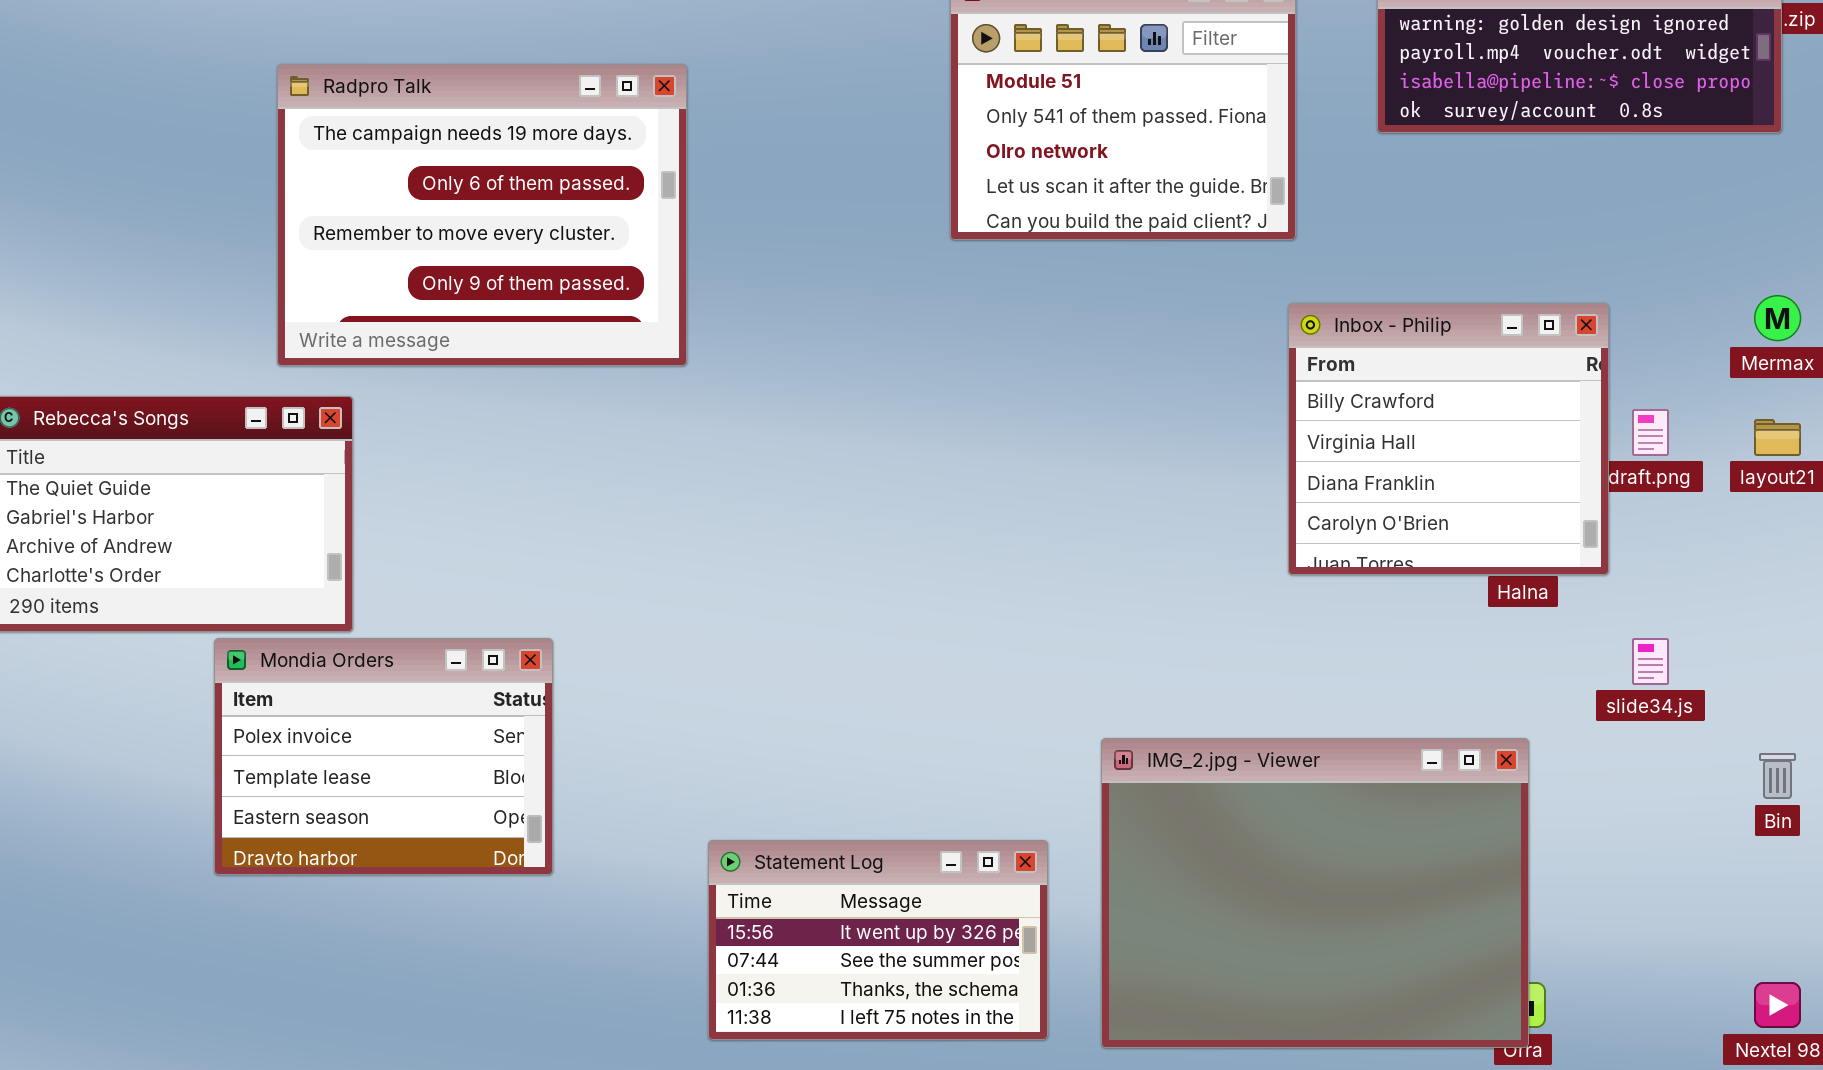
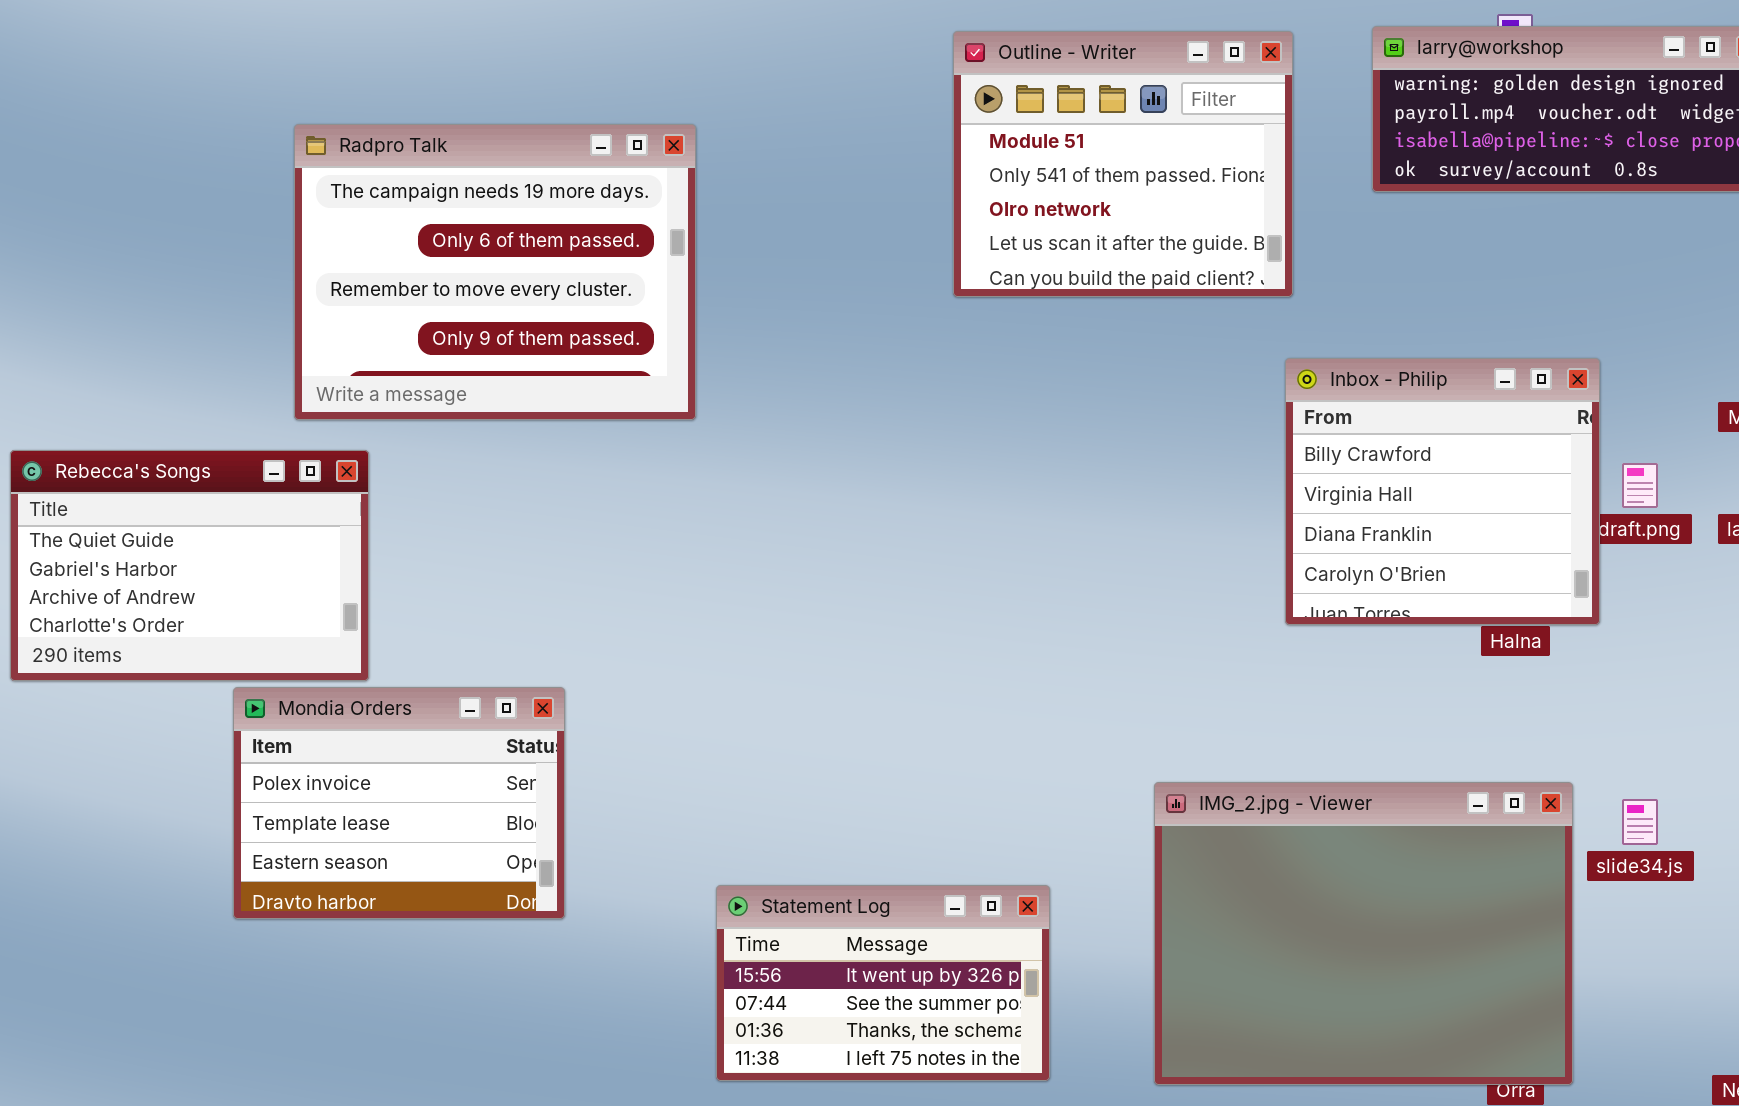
slide34.js: [1632,638,1669,685] -> [1622,799,1658,845], moved
IMG_2.jpg - Viewer: [1101,738,1529,1048] -> [1154,782,1573,1085], moved

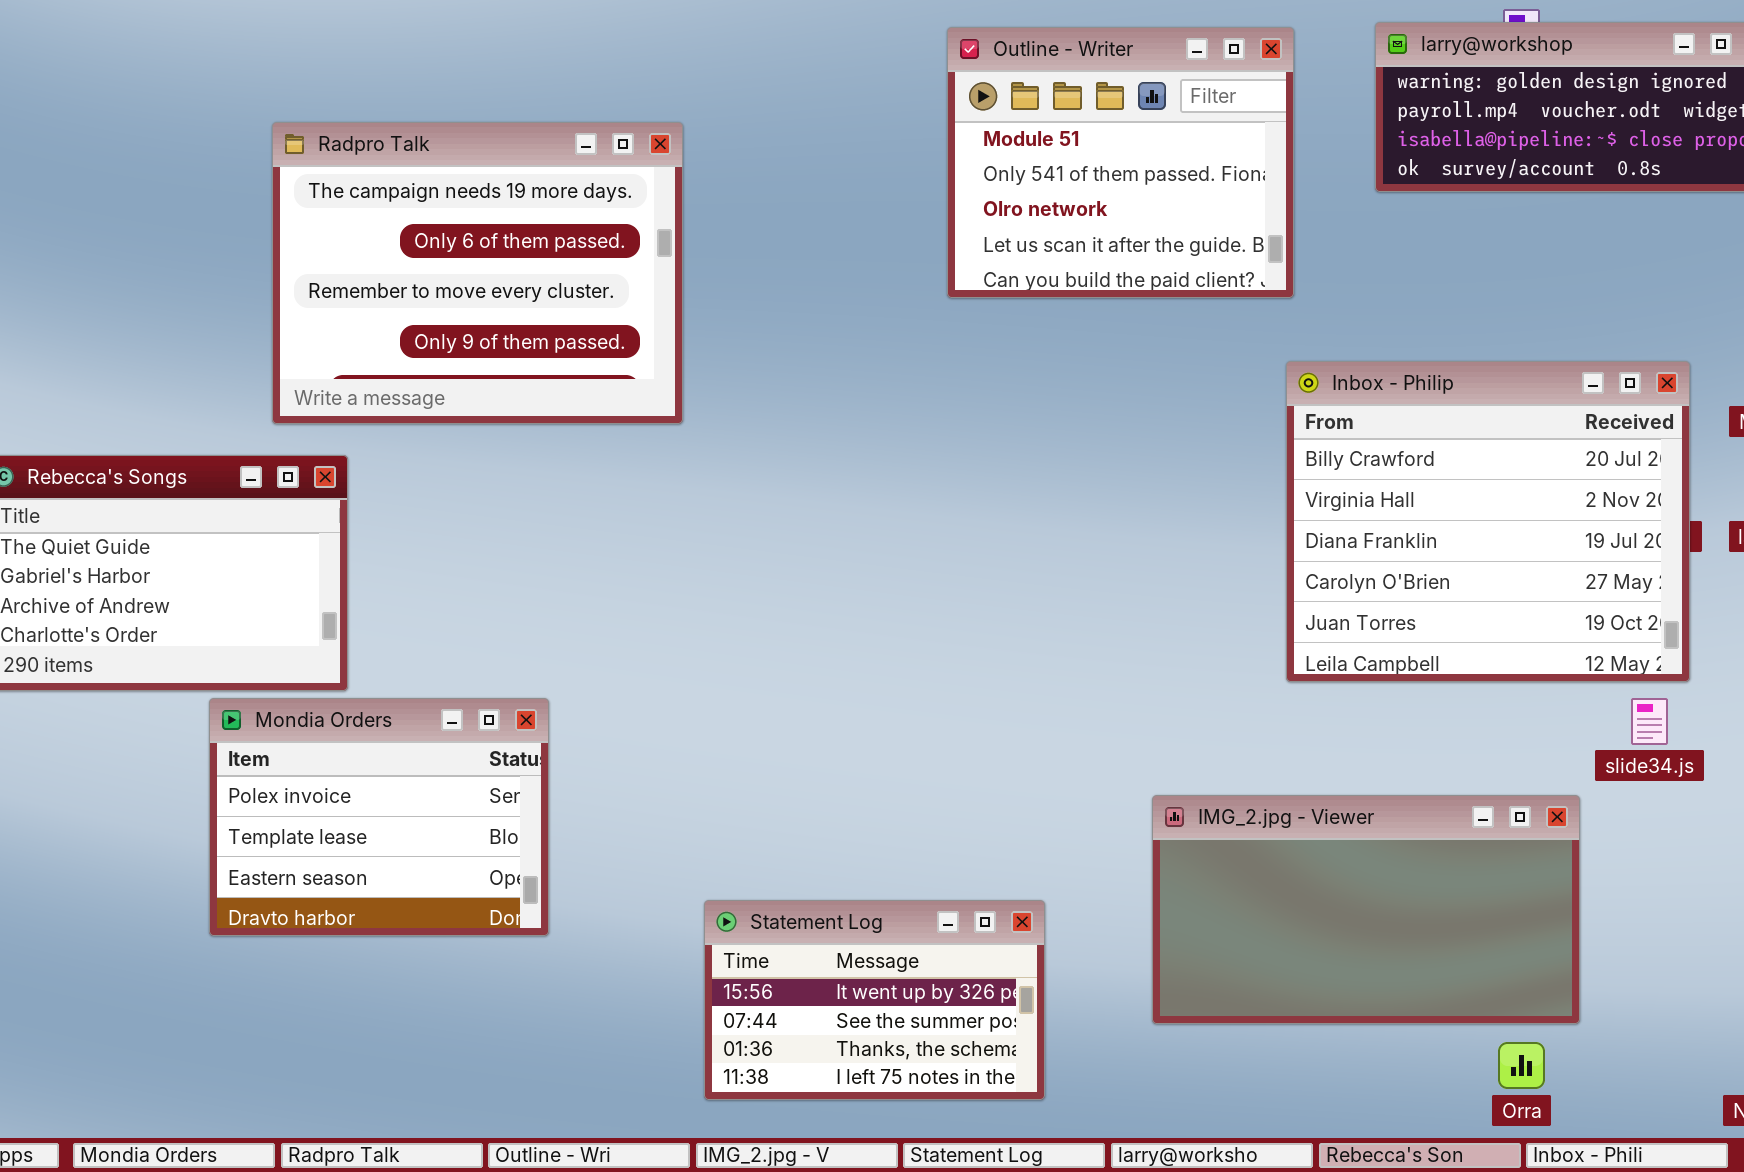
Inbox - Philip: [1285,358,1600,625] -> [1286,361,1690,682], resized
IMG_2.jpg - Viewer: [1154,782,1573,1085] -> [1152,795,1580,1024], resized
slide34.js: [1622,799,1658,845] -> [1631,698,1668,745], moved

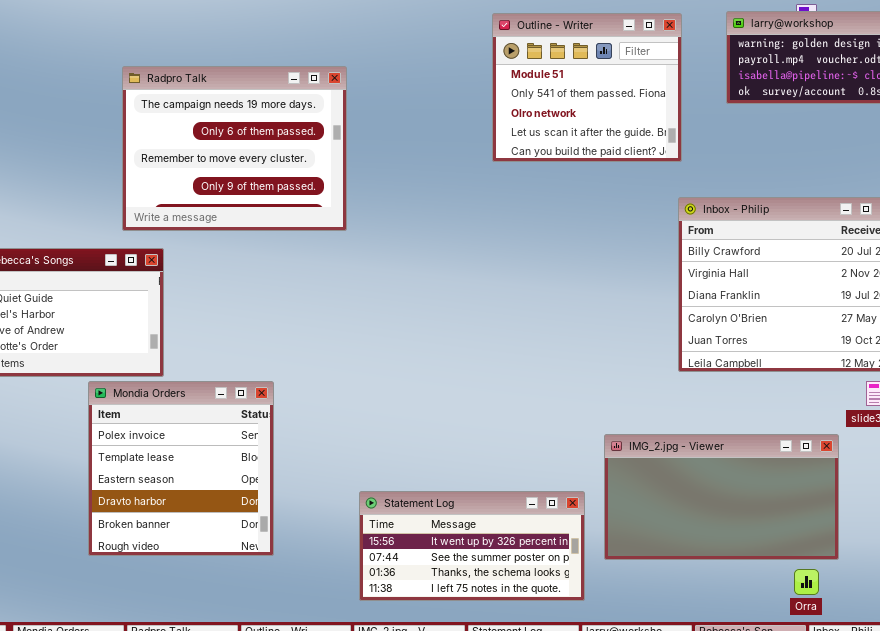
Mondia Orders: [209,698,549,936] -> [88,381,274,556], resized
Statement Log: [704,900,1045,1100] -> [359,491,585,601], resized

